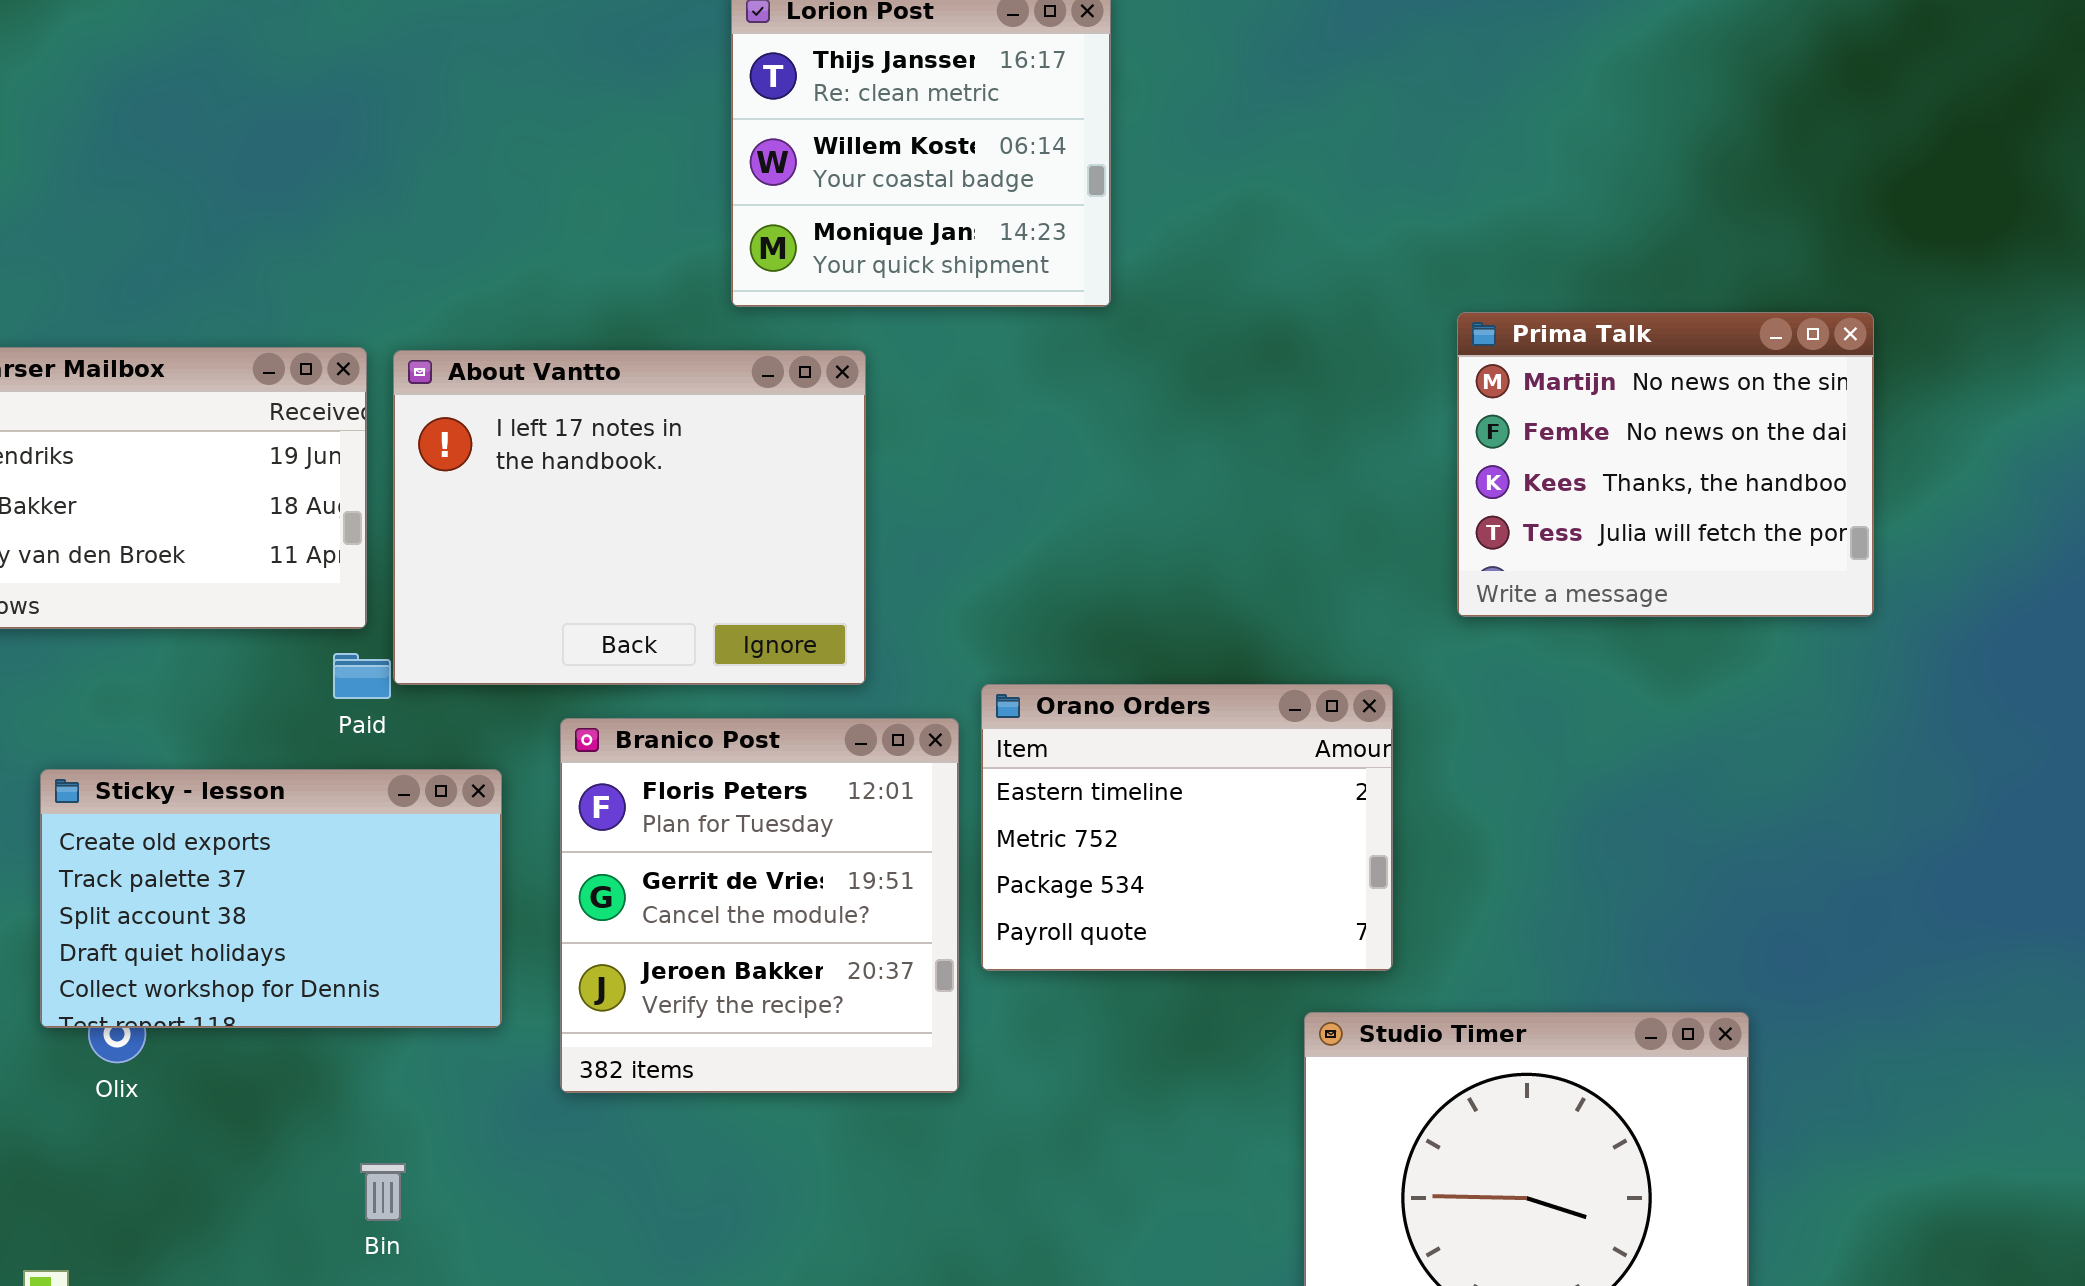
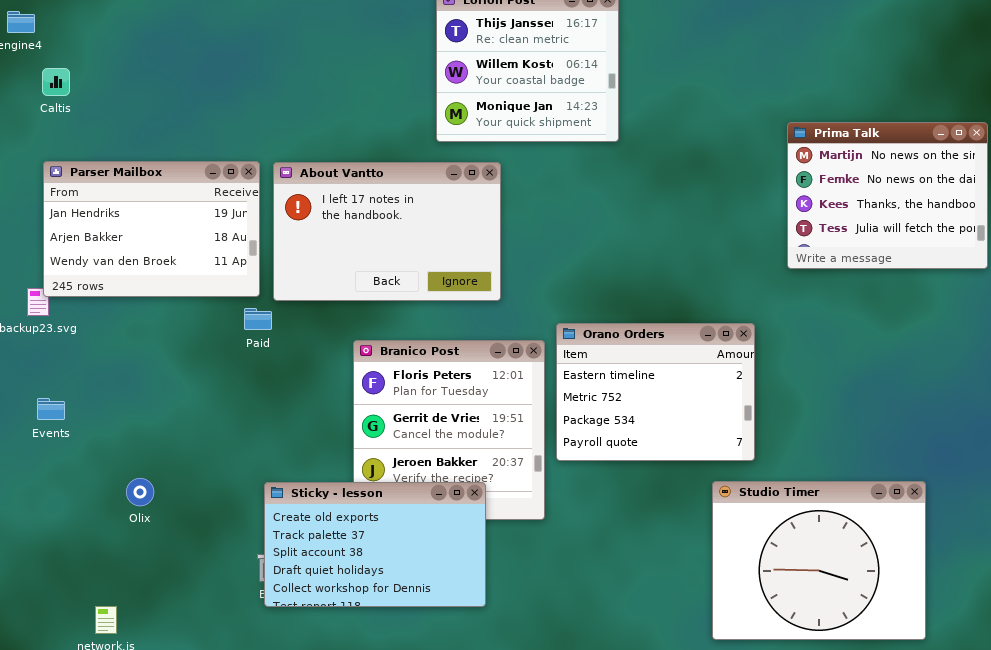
Prima Talk: [1457,312,1874,617] -> [787,122,988,269], moved
About Vantto: [393,350,866,685] -> [273,162,501,301], resized
Sticky - lesson: [40,769,502,1028] -> [264,482,486,607], moved

